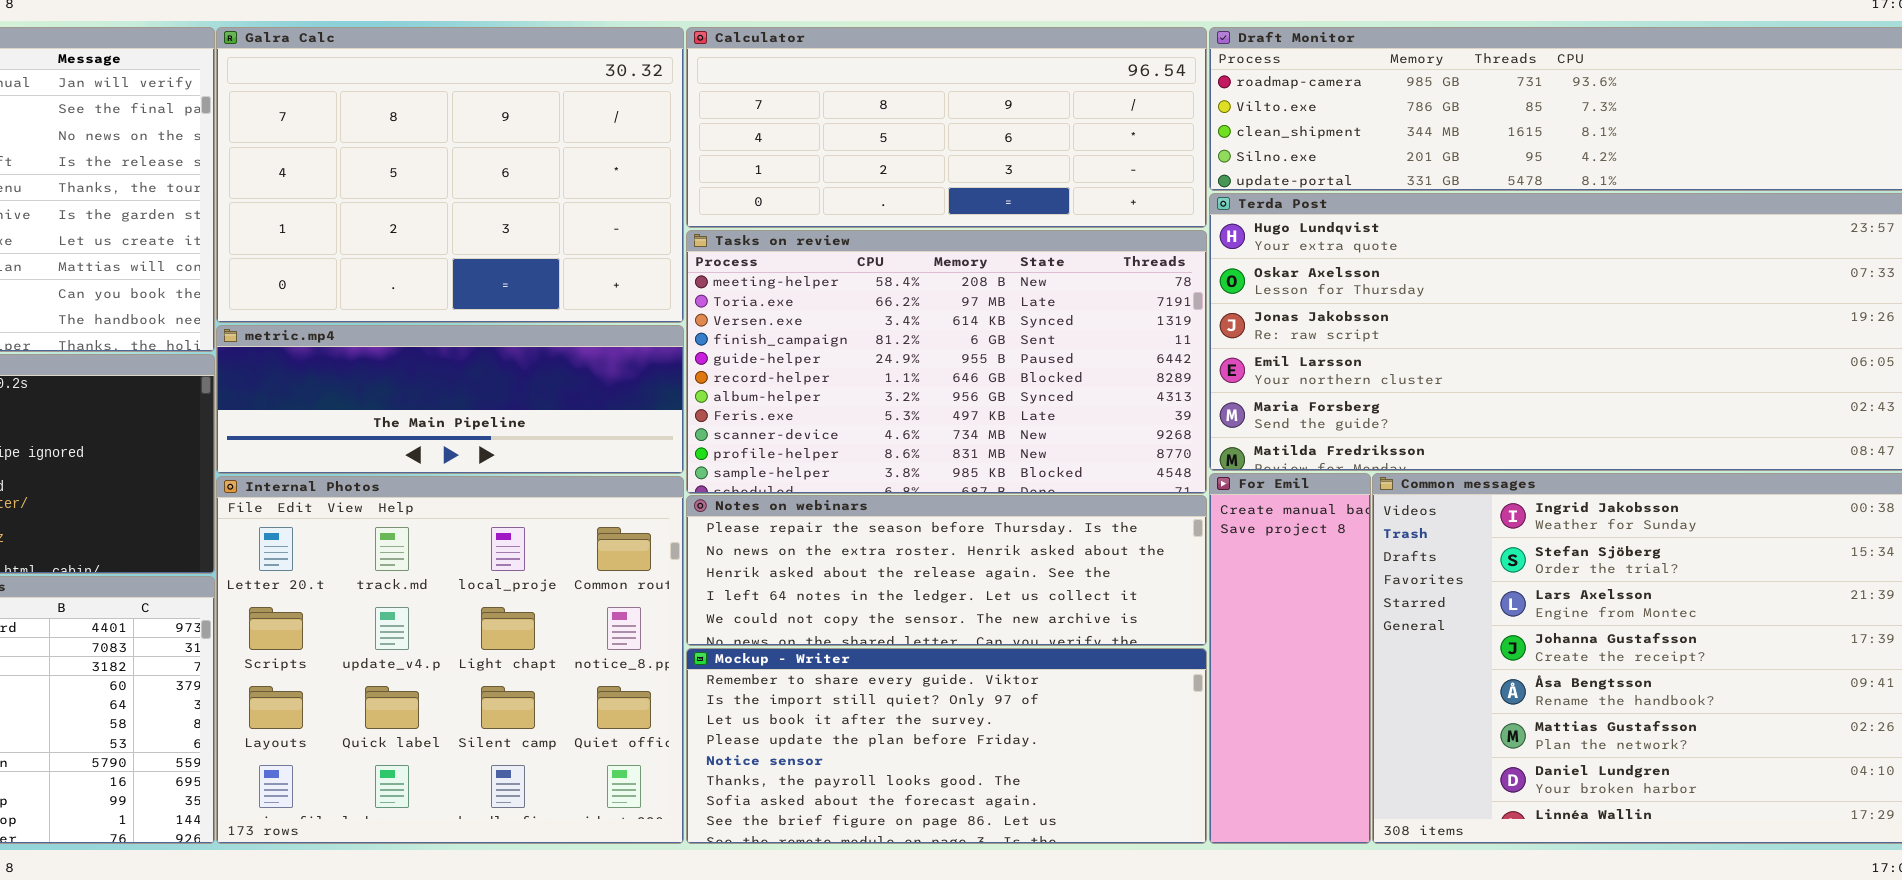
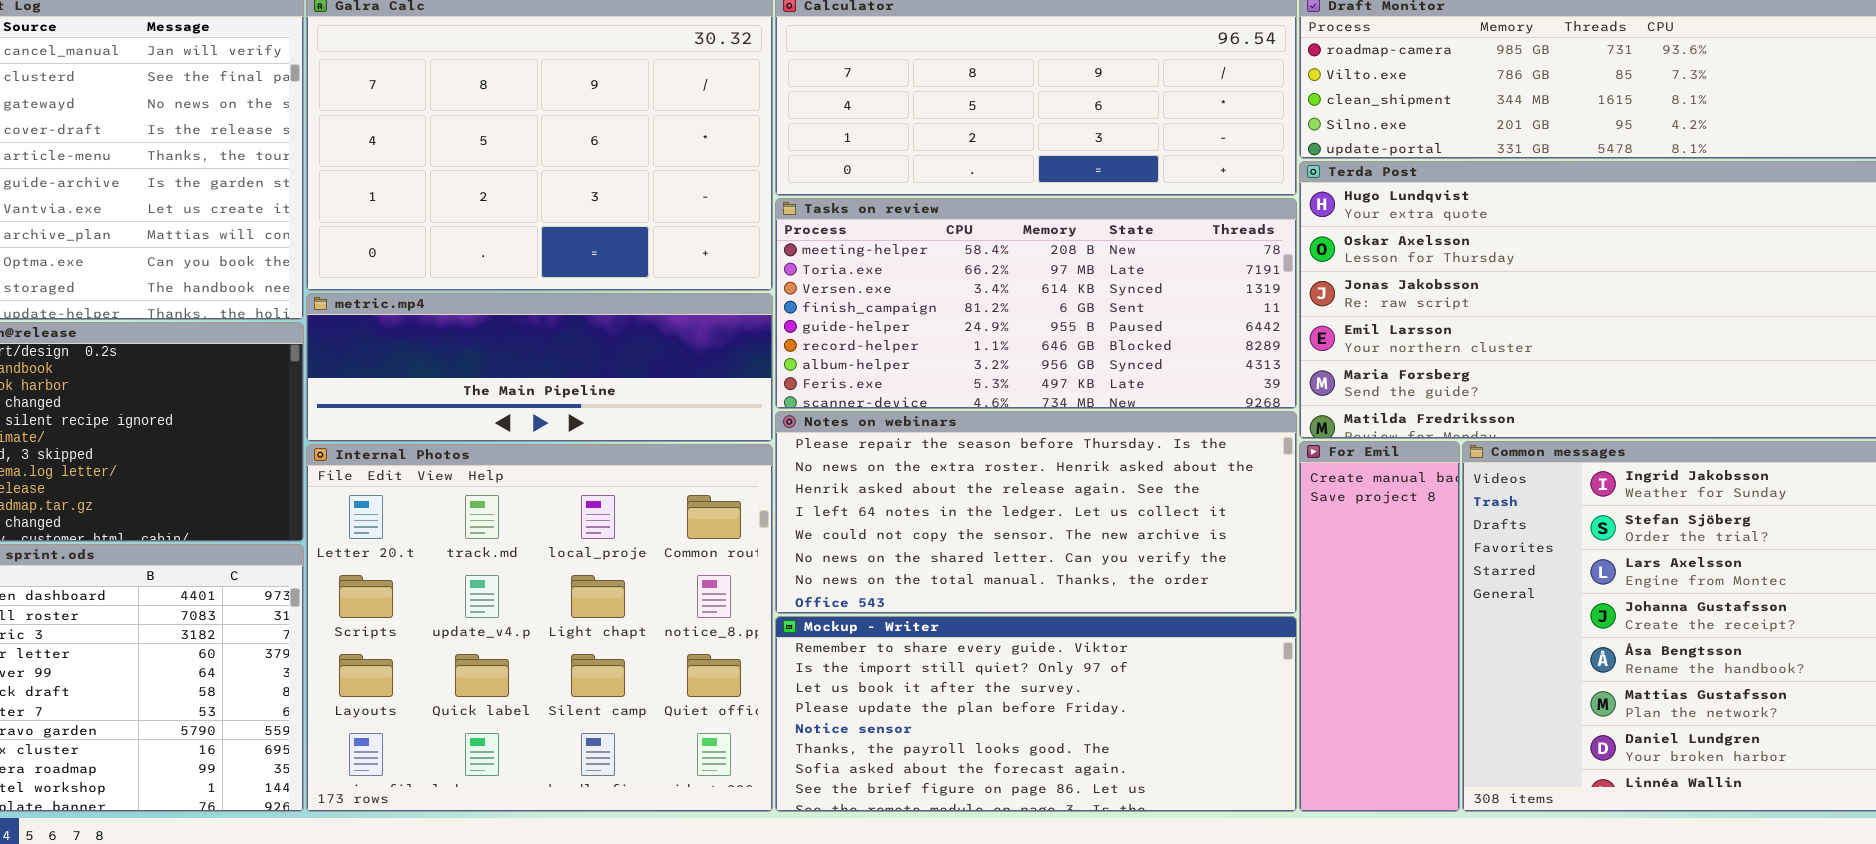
Tasks on review: [686,230,1207,494] -> [775,198,1297,409], resized
Notes on webinars: [686,495,1207,646] -> [775,411,1297,614], resized

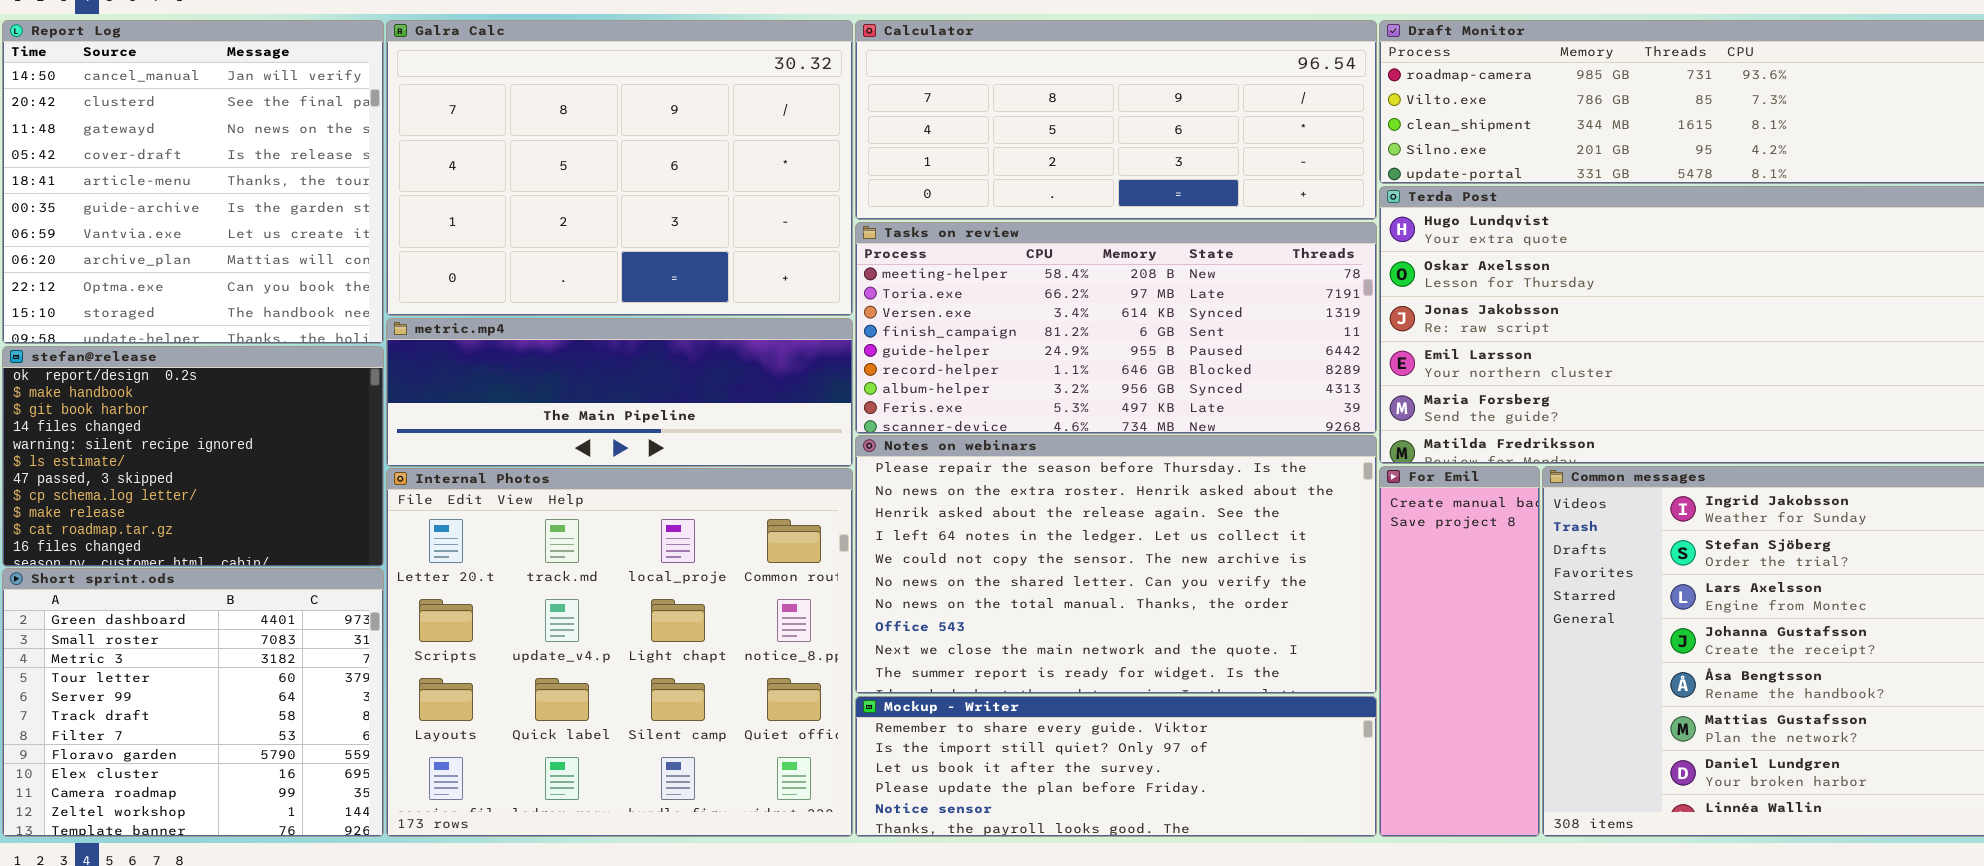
Notes on webinars: [775,411,1297,614] -> [855,435,1377,694], resized
Mockup - Writer: [775,616,1297,812] -> [855,696,1377,837], resized

